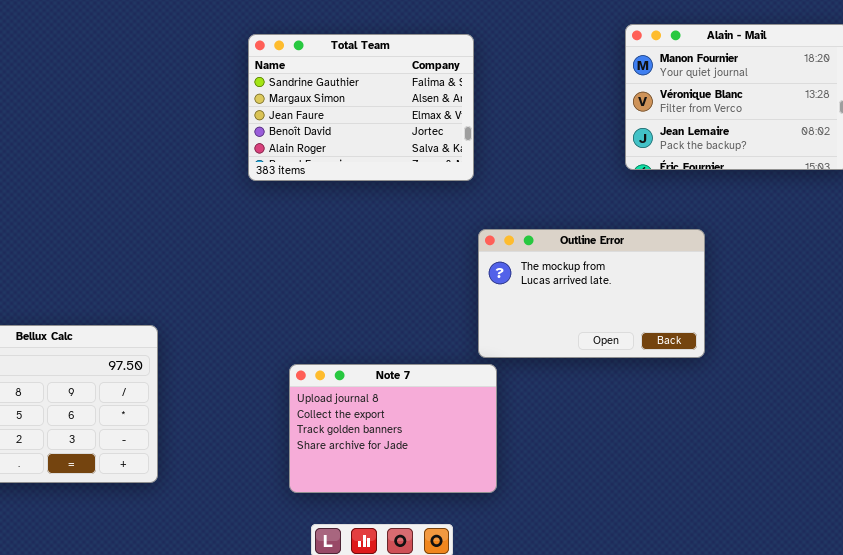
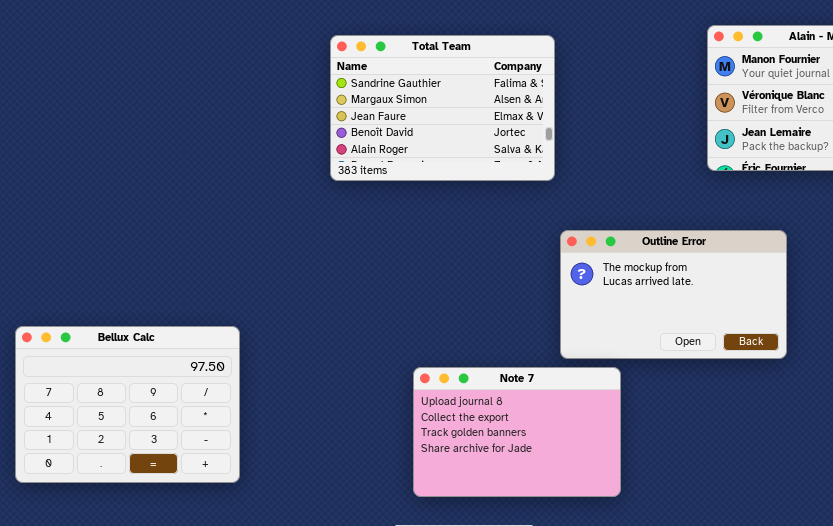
Note 7: [289,364,497,493] -> [413,367,621,497], moved

